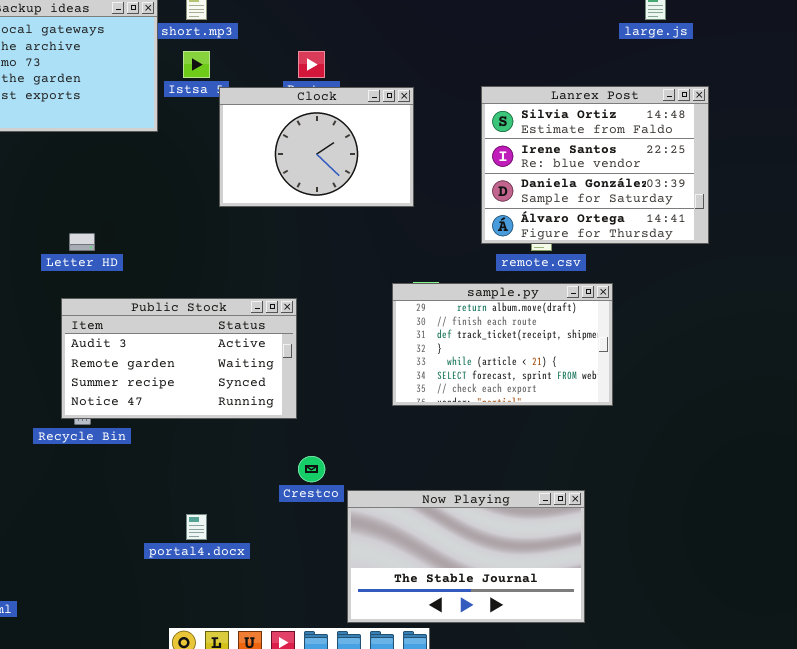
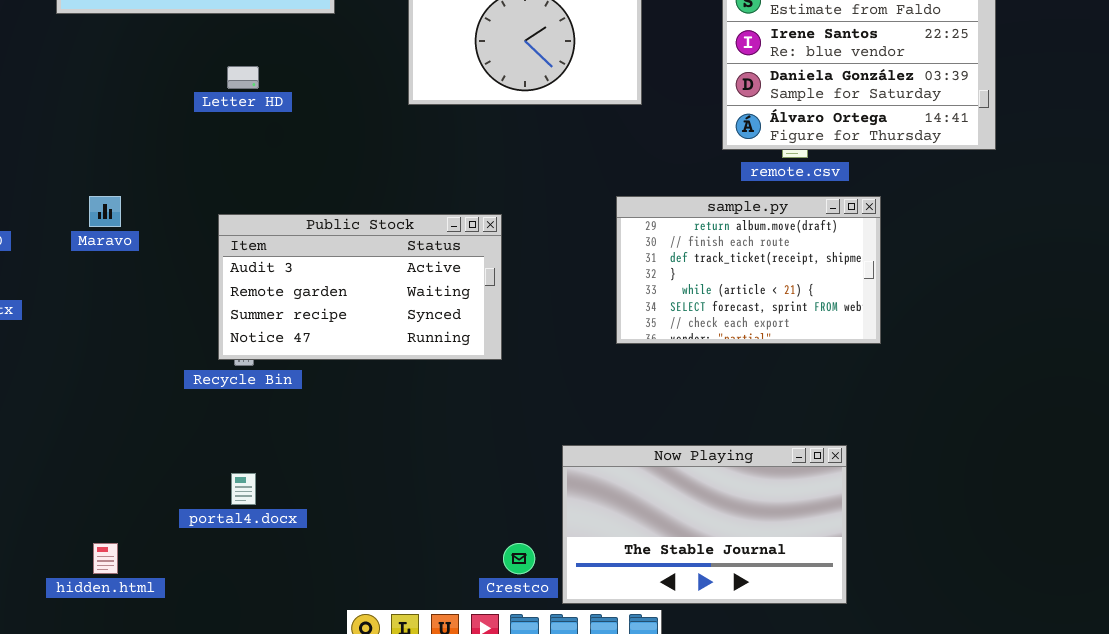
Letter HD: [69,233,95,251] -> [227,66,259,89], moved
Crestco: [298,456,325,482] -> [503,543,535,574], moved
portal4.docx: [186,514,207,540] -> [231,473,256,505], moved

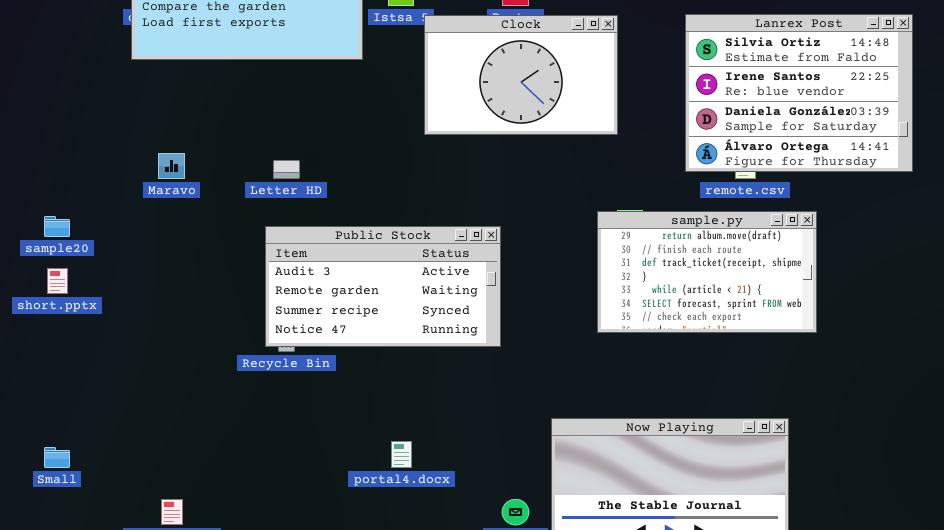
Letter HD: [227,66,259,89] -> [273,160,300,179], moved
Maravo: [89,196,121,227] -> [158,153,185,179], moved
portal4.docx: [231,473,256,505] -> [391,441,412,468], moved

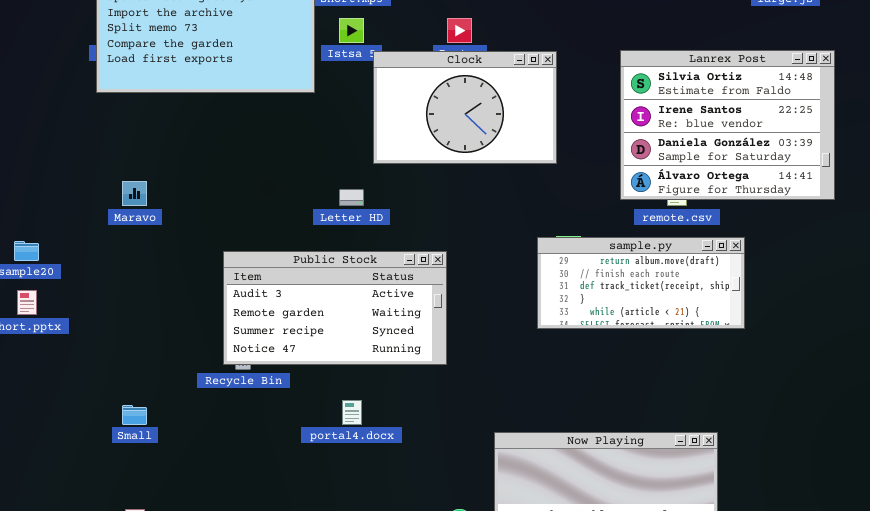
Letter HD: [273,160,300,179] -> [339,189,364,206], moved
sample.py: [597,211,817,333] -> [537,237,745,329], resized
portal4.docx: [391,441,412,468] -> [342,400,362,425], moved
Small: [44,447,70,468] -> [122,405,147,425], moved

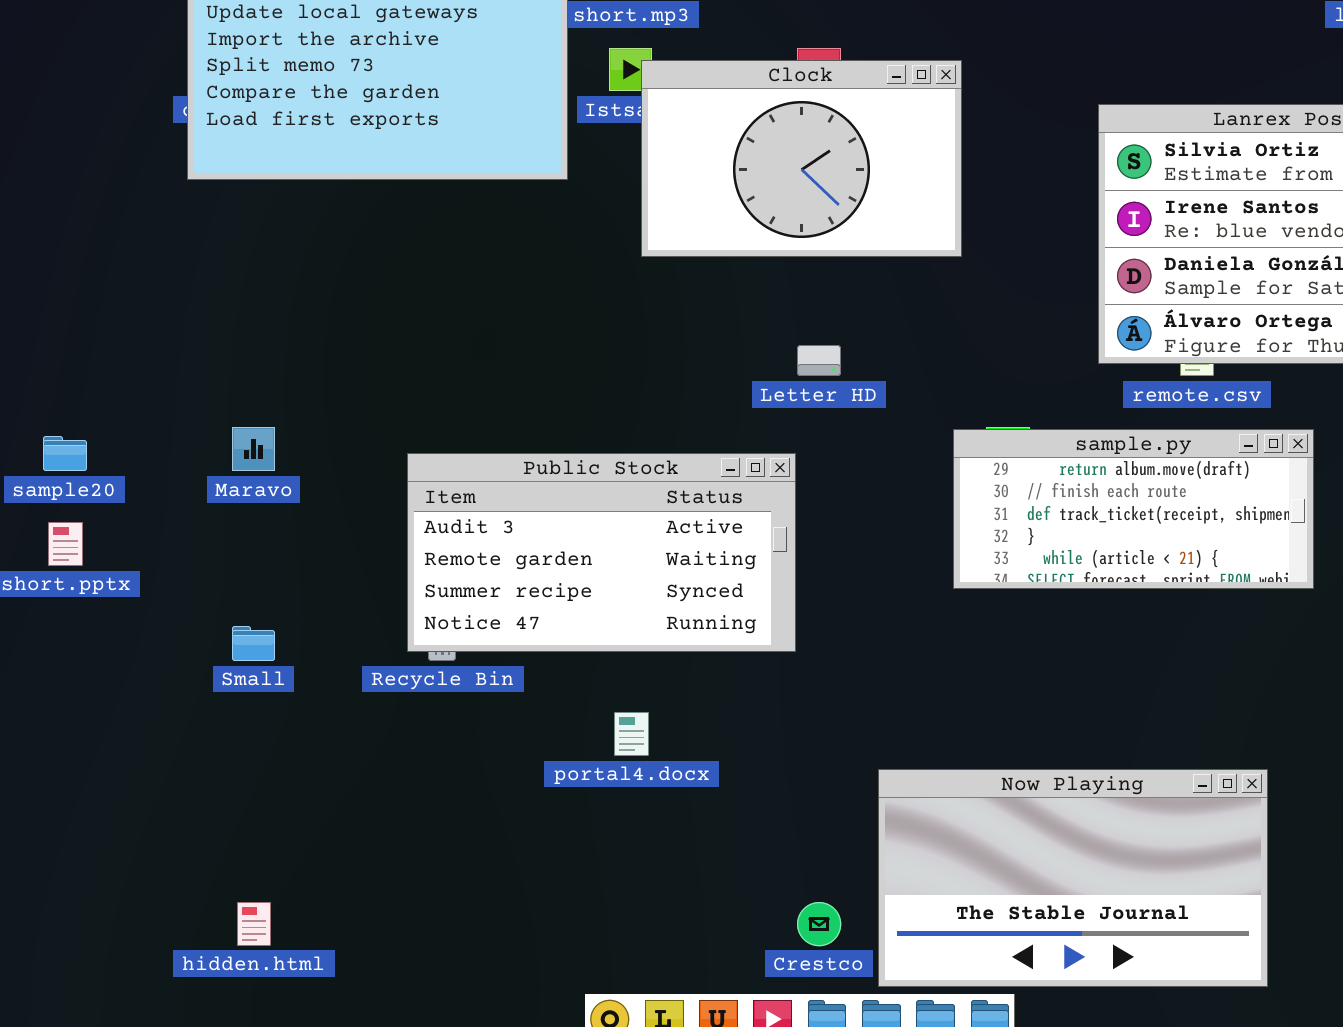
Clock: [373,51,557,164] -> [641,60,962,257], moved
Maravo: [122,181,147,206] -> [232,427,275,471], moved
Letter HD: [339,189,364,206] -> [797,345,841,376], moved
Small: [122,405,147,425] -> [232,626,275,661], moved

